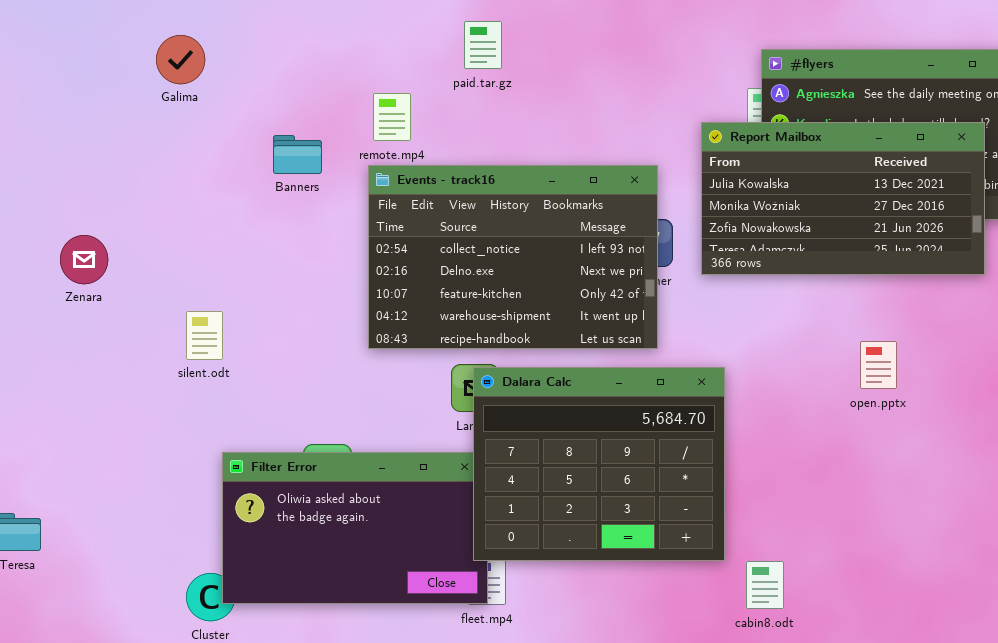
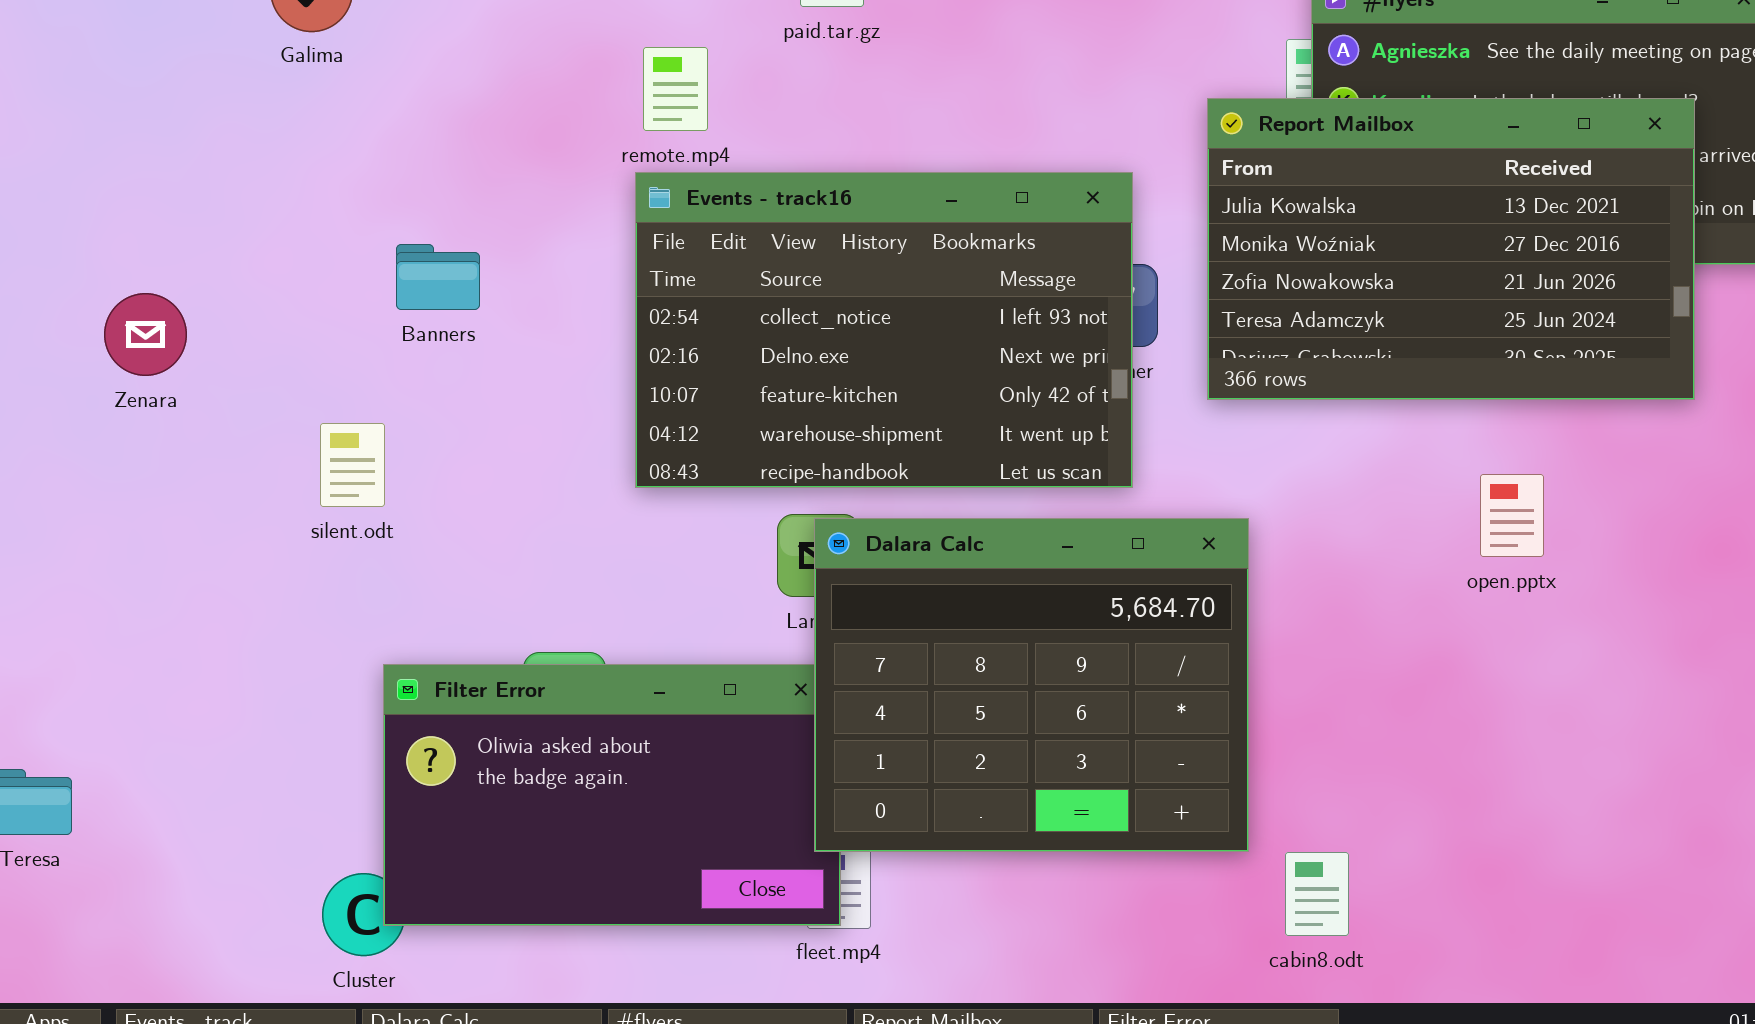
Report Mailbox: [701,122,985,275] -> [1207,98,1695,400], resized
Banners: [273,135,322,174] -> [396,244,480,310], moved

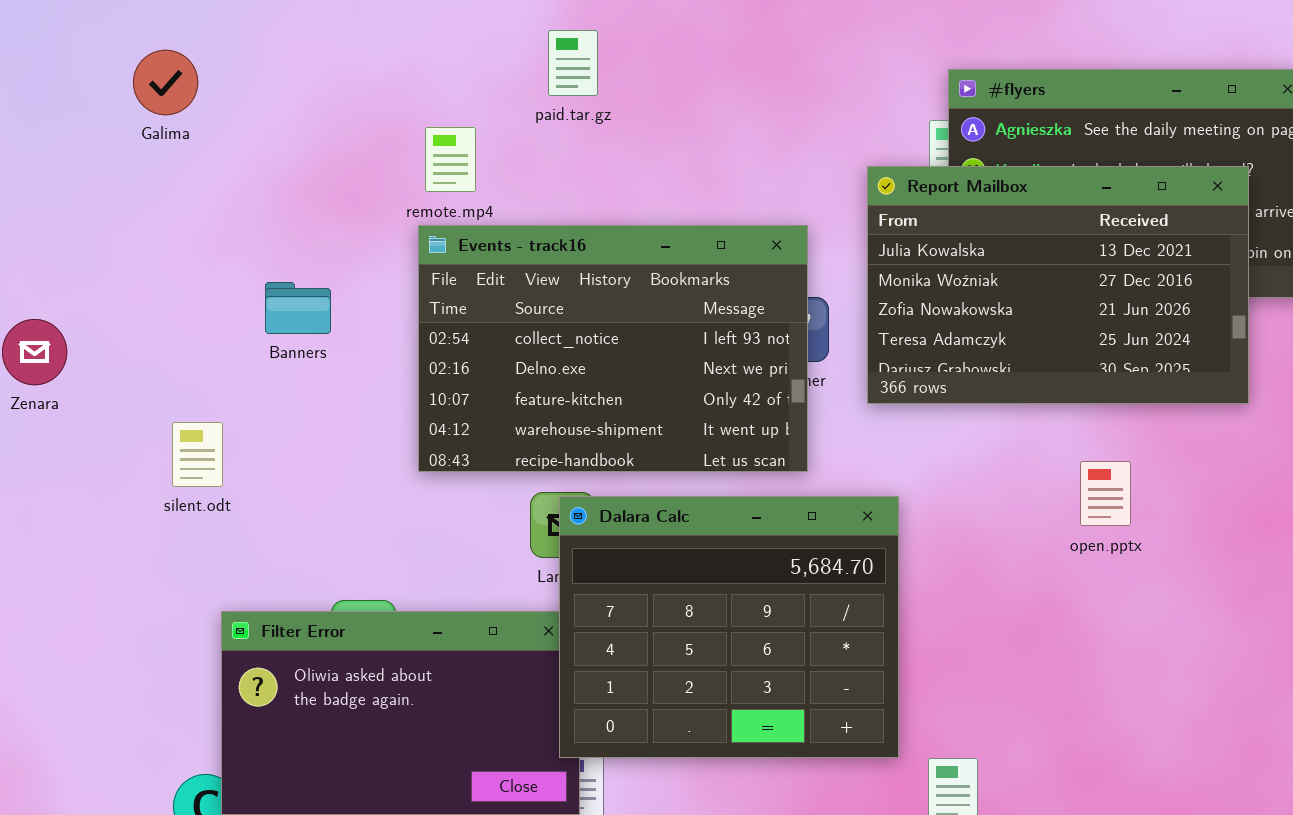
Banners: [396,244,480,310] -> [265,282,331,334], moved

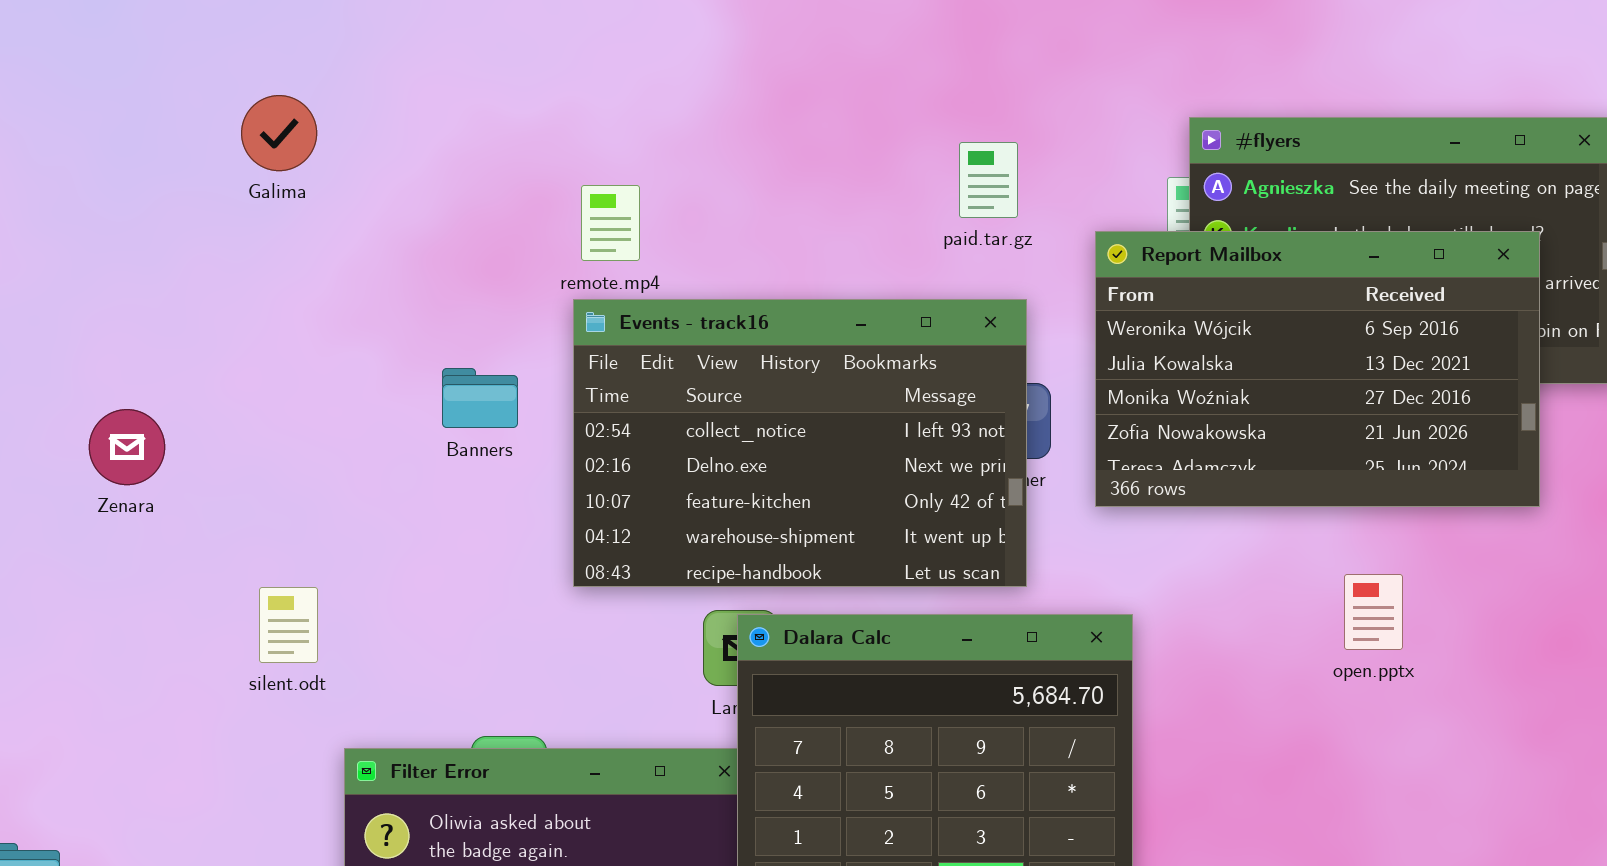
paid.tar.gz: [548,30,598,96] -> [959,142,1018,218], moved
Report Mailbox: [867,166,1249,404] -> [1095,231,1540,507], scrolled up 1 row
Banners: [265,282,331,334] -> [442,368,518,428], moved
silent.odt: [172,422,223,487] -> [259,587,318,663], moved

